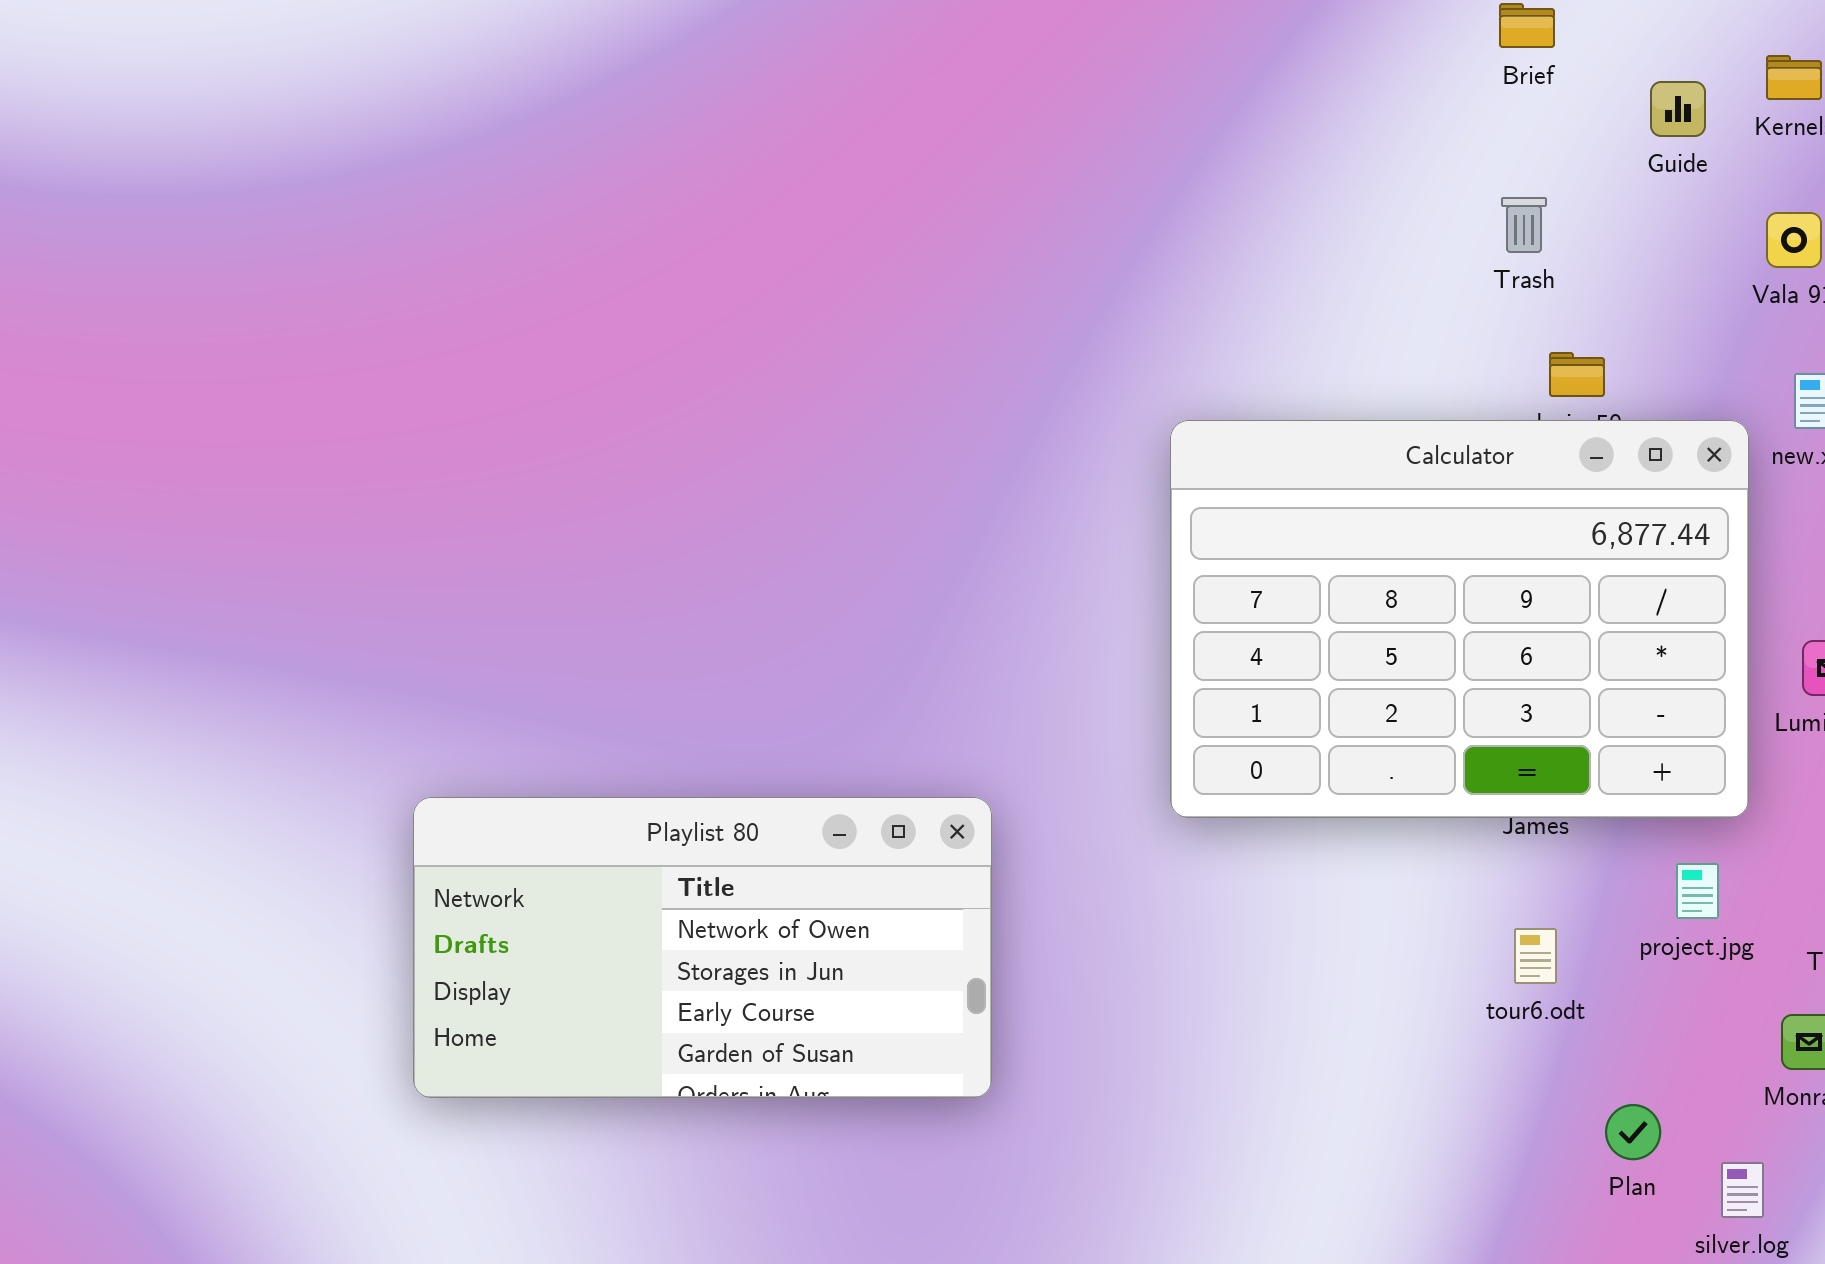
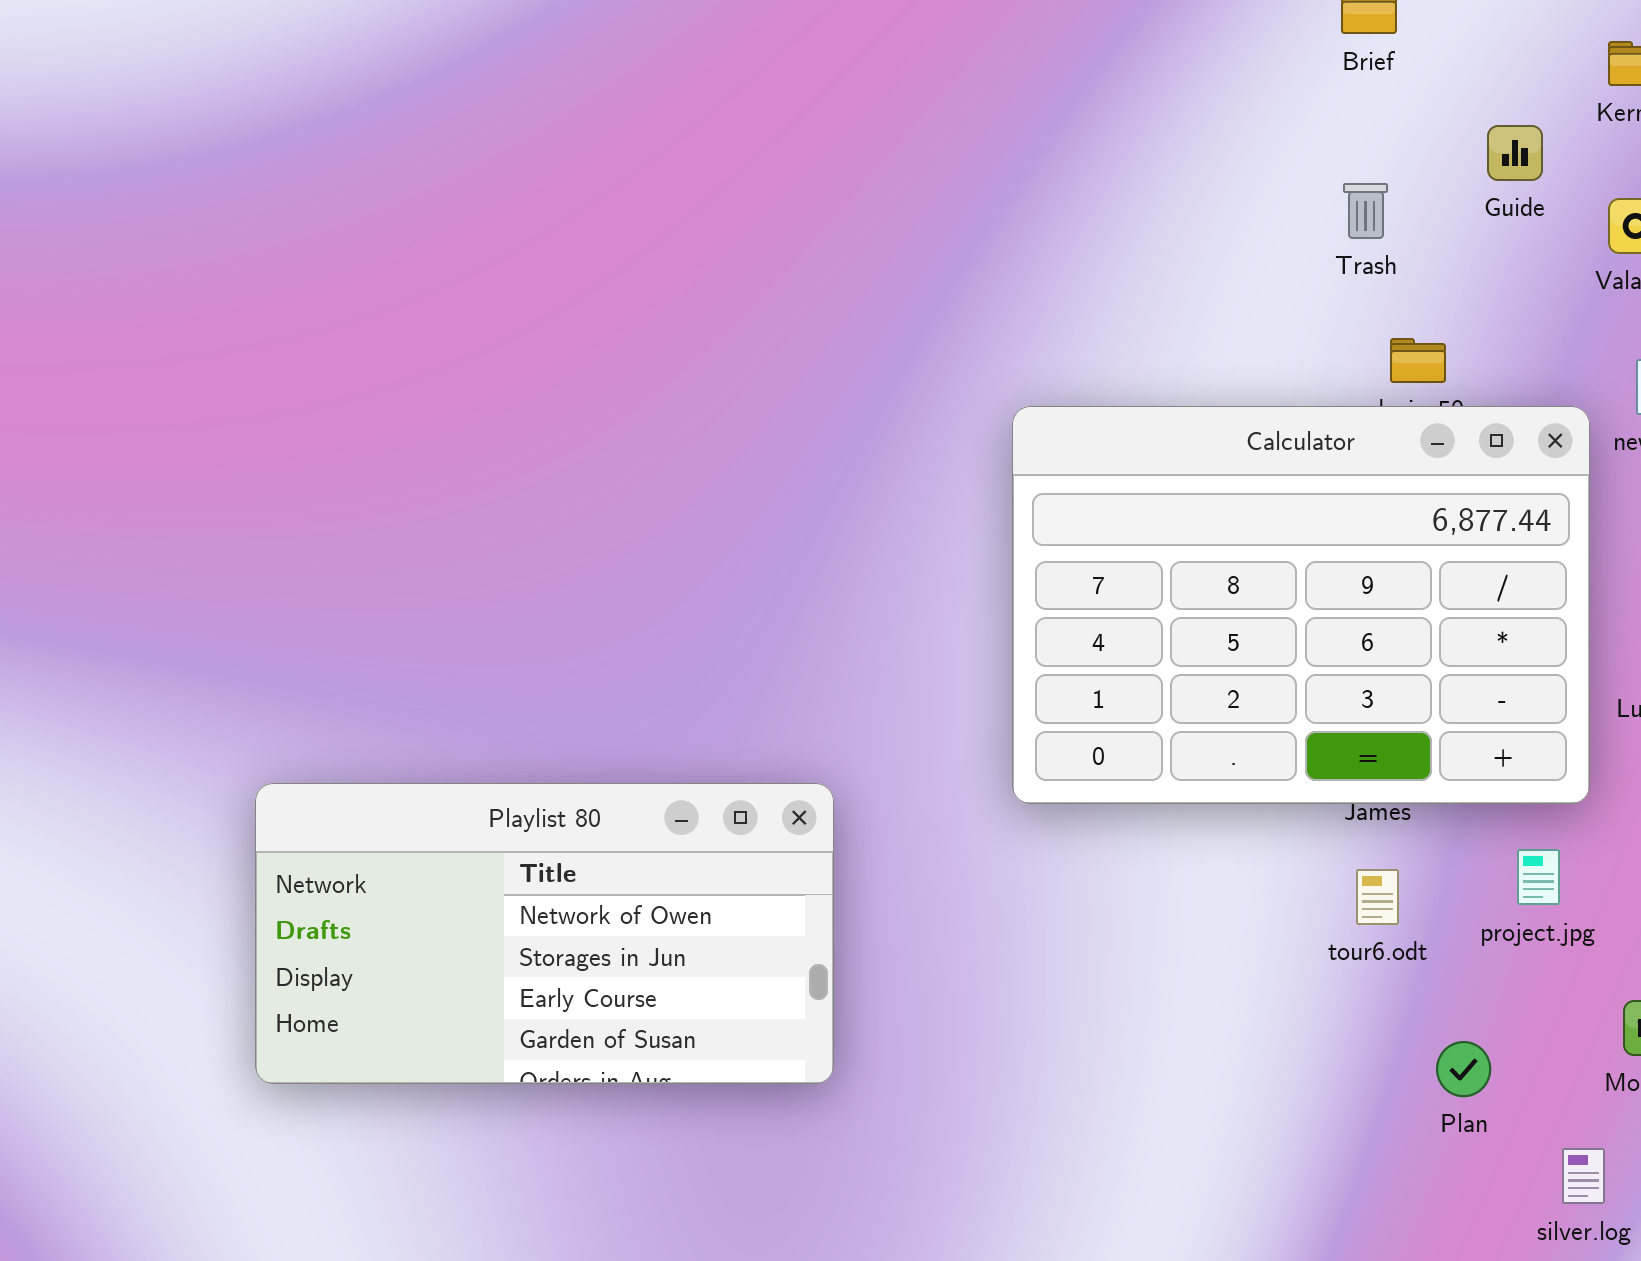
Guide: [1650,81,1706,137] -> [1487,125,1543,181], moved
tour6.odt: [1514,928,1557,984] -> [1356,869,1399,925], moved
Plan: [1605,1104,1661,1160] -> [1436,1041,1491,1097], moved

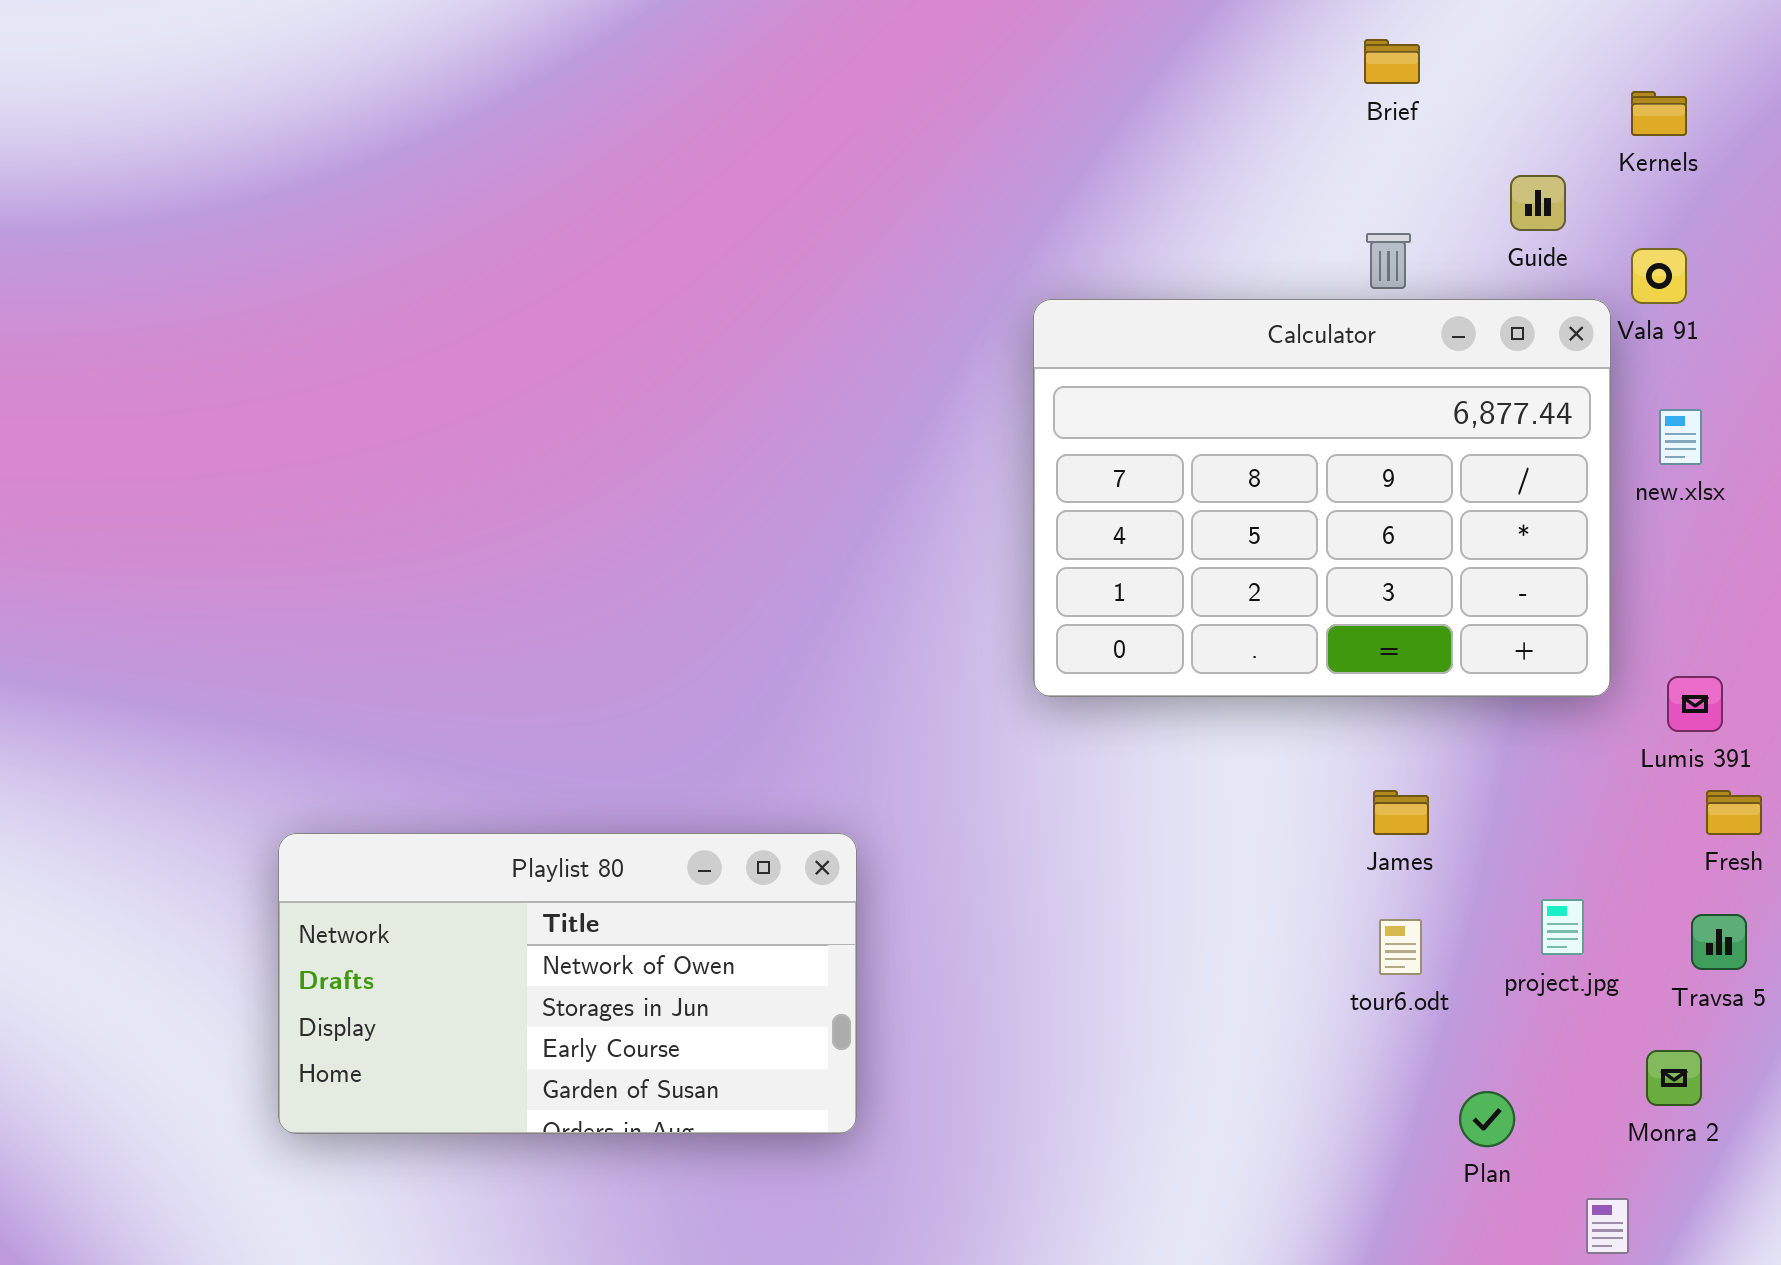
Calculator: [1012,406,1590,804] -> [1033,299,1611,697], moved

